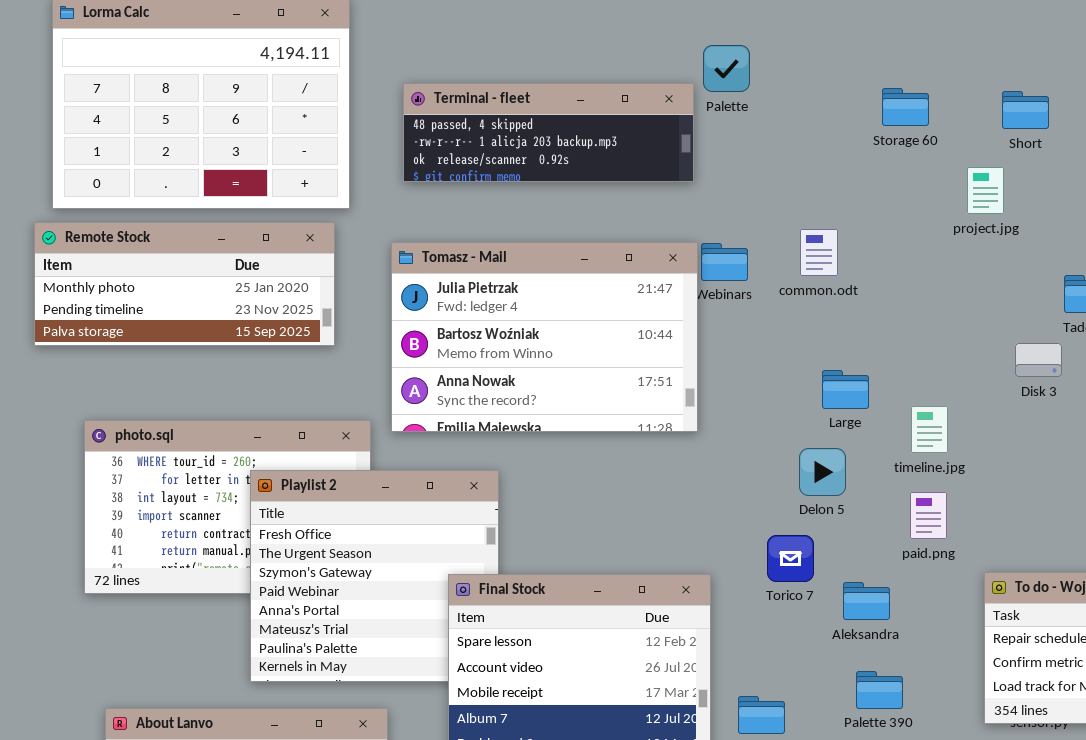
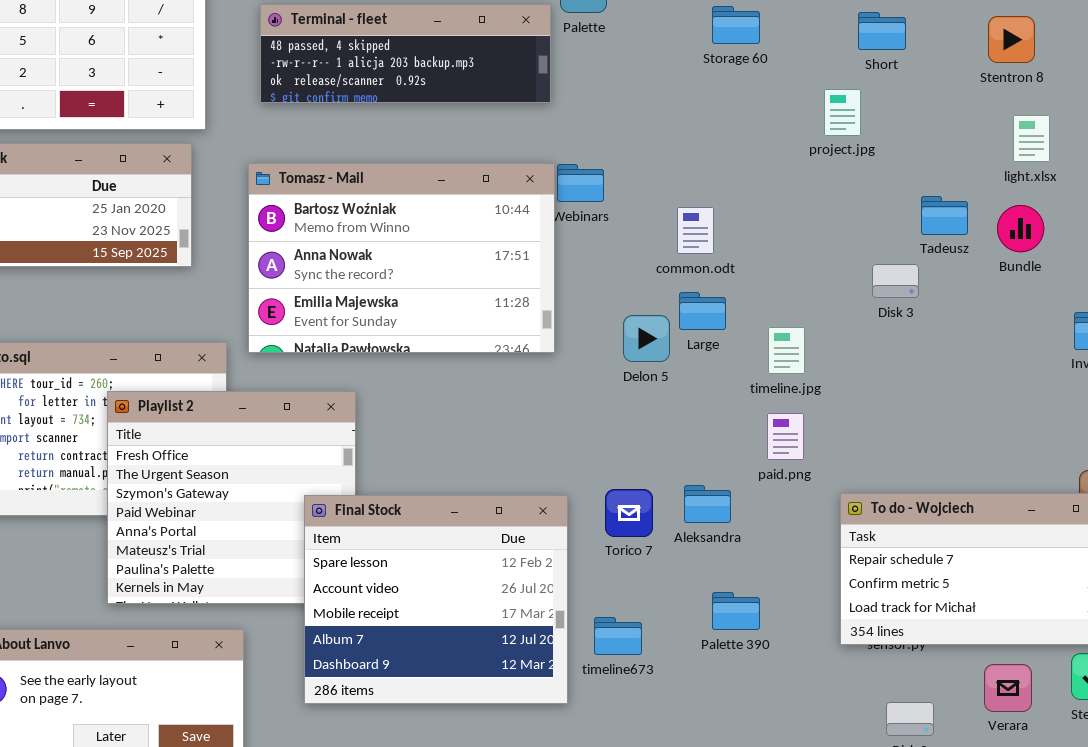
Storage 60: [882,88,929,126] -> [712,6,760,44], moved
common.odt: [800,229,838,276] -> [677,207,714,254], moved
Tomasz - Mail: [391,242,698,432] -> [248,163,555,353], scrolled down 1 row
Delon 5: [799,448,846,496] -> [623,315,670,362], moved
Torico 7: [767,535,814,582] -> [605,489,653,537], moved
Aleksandra: [843,582,890,620] -> [684,485,731,523], moved

